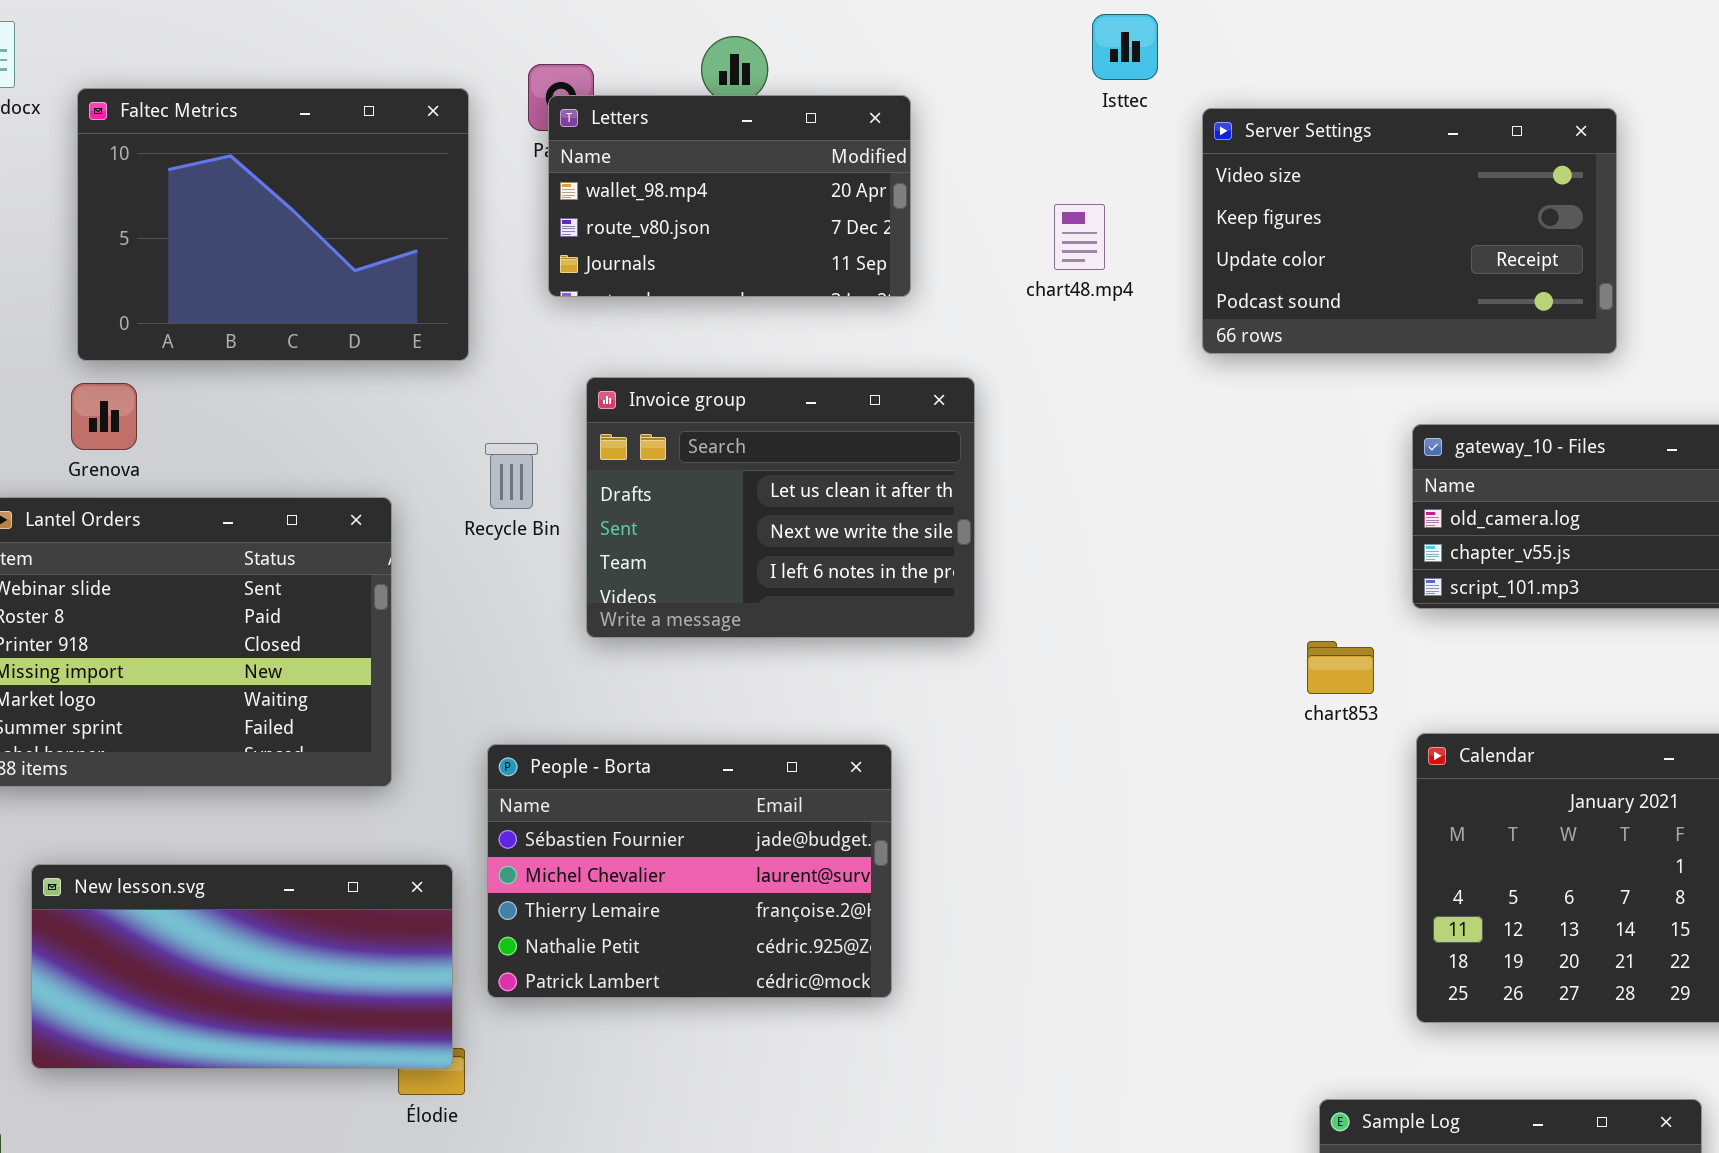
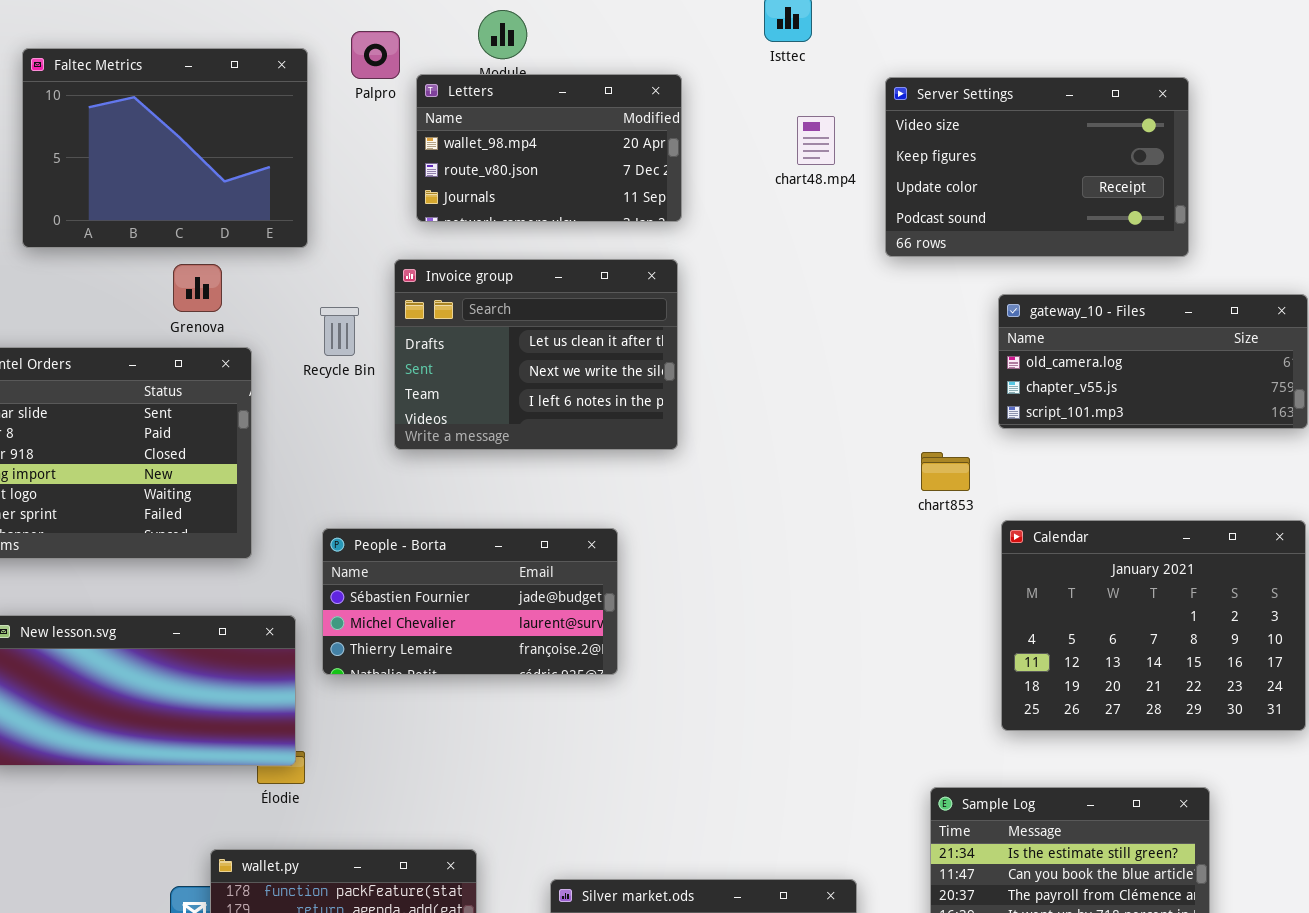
Letters: [548,95,911,297] -> [416,74,682,222], moved
Server Settings: [1202,108,1617,354] -> [885,77,1189,257], moved
chart48.mp4: [1054,204,1105,270] -> [797,116,835,165], moved
Grenova: [71,383,137,450] -> [173,264,222,312], moved
People - Borta: [487,744,892,998] -> [322,528,618,675], resized

